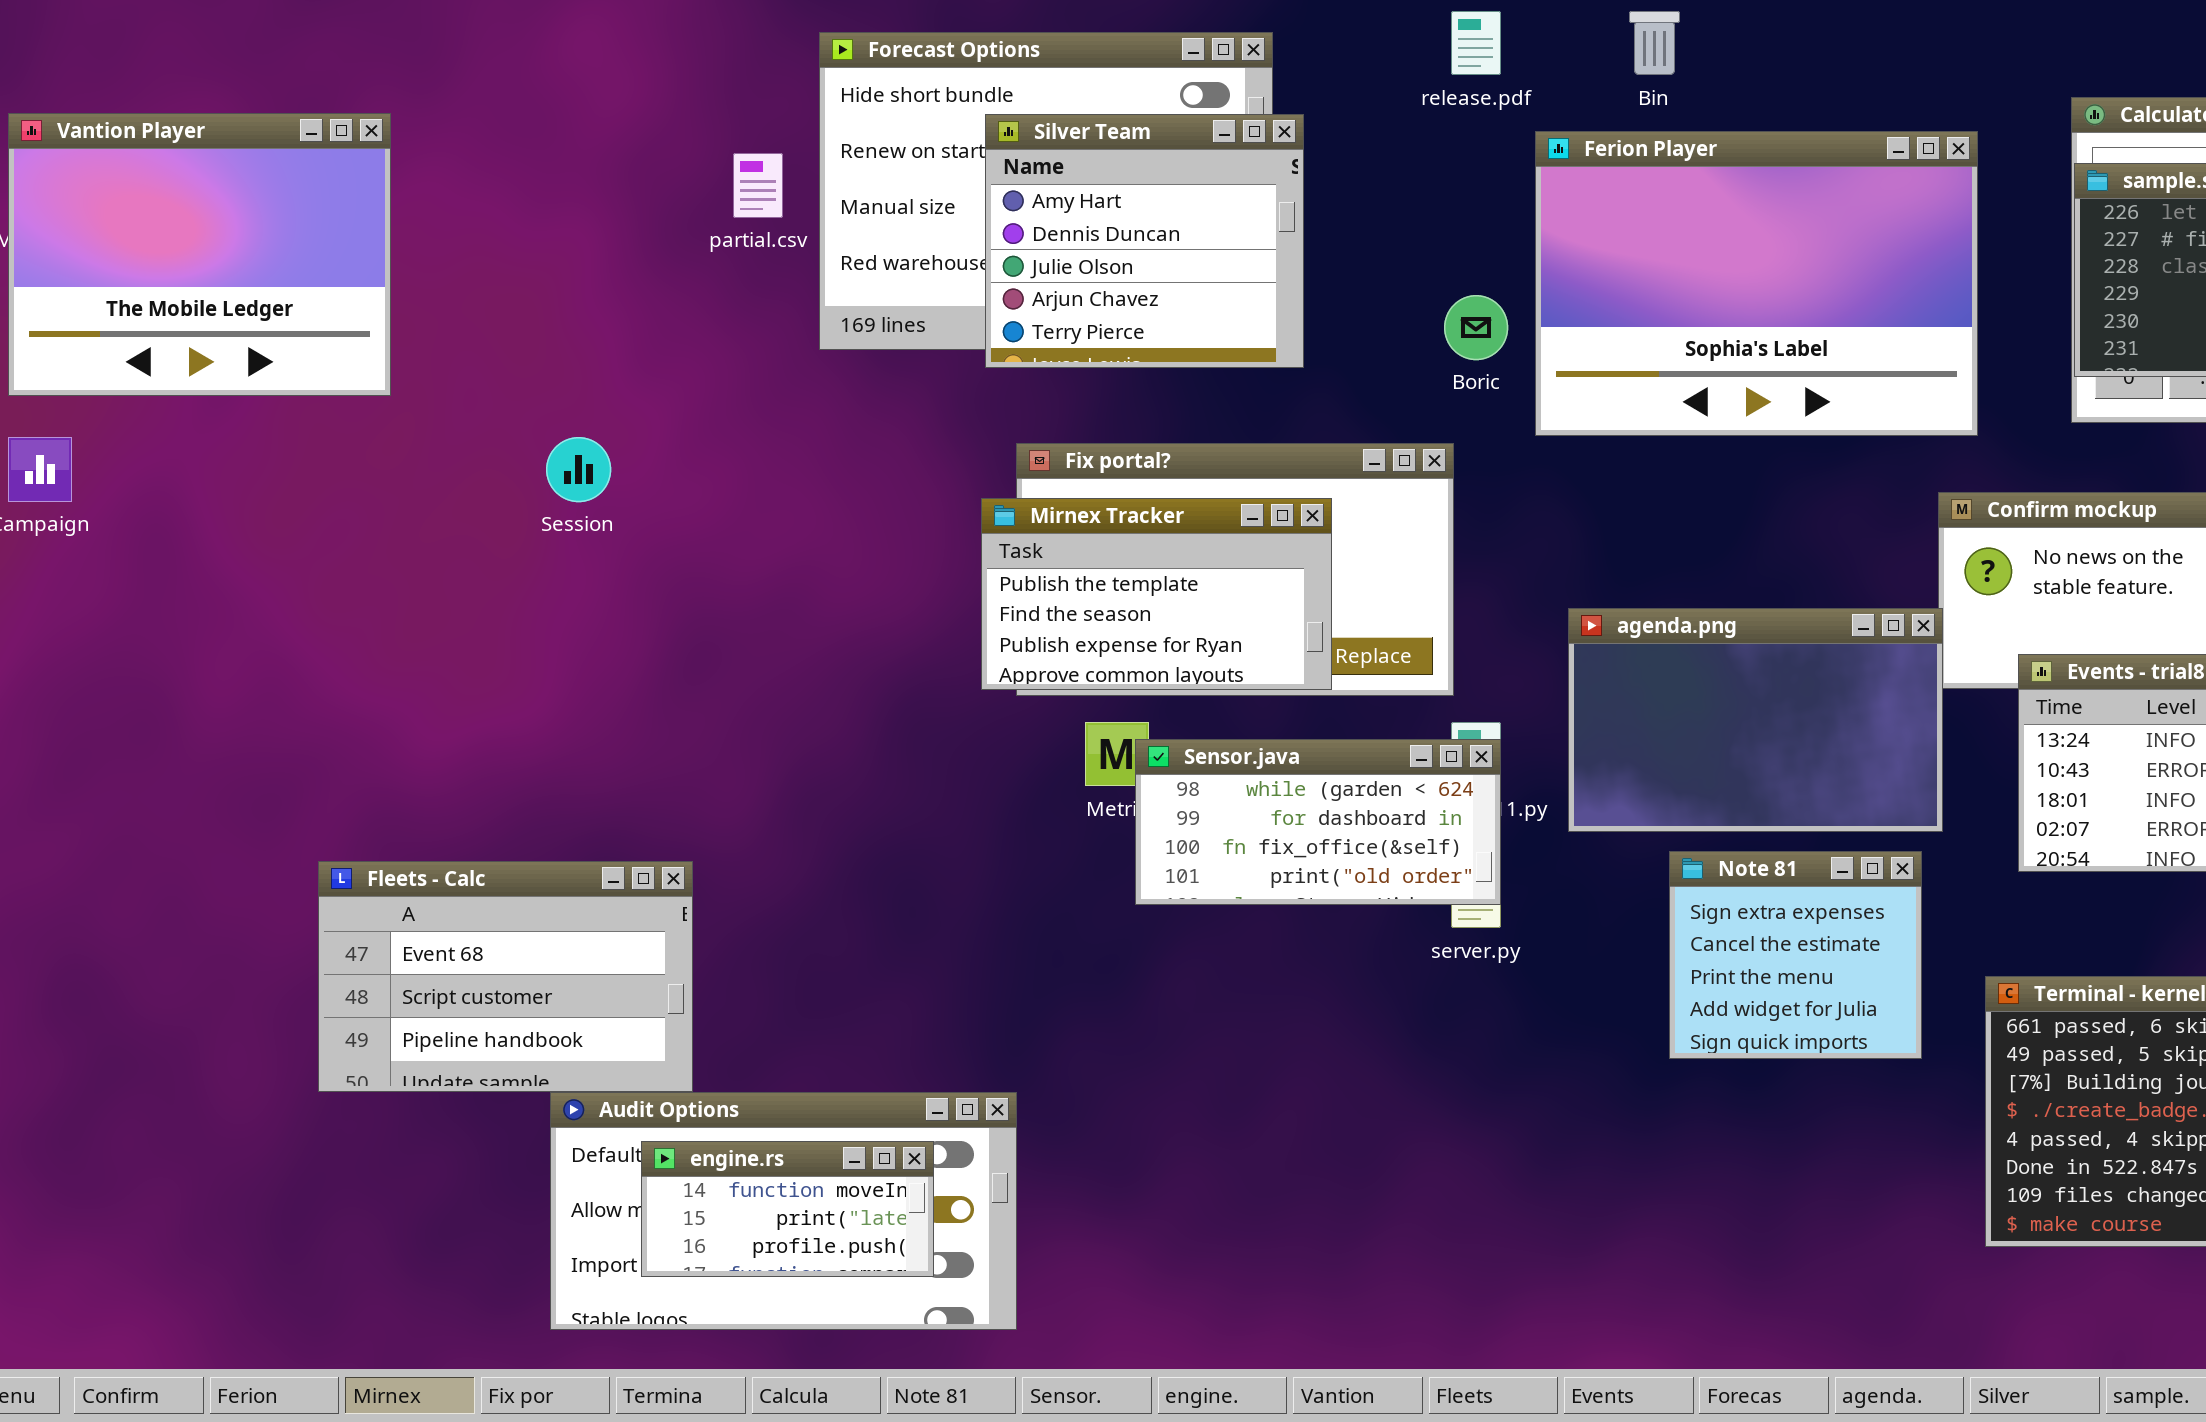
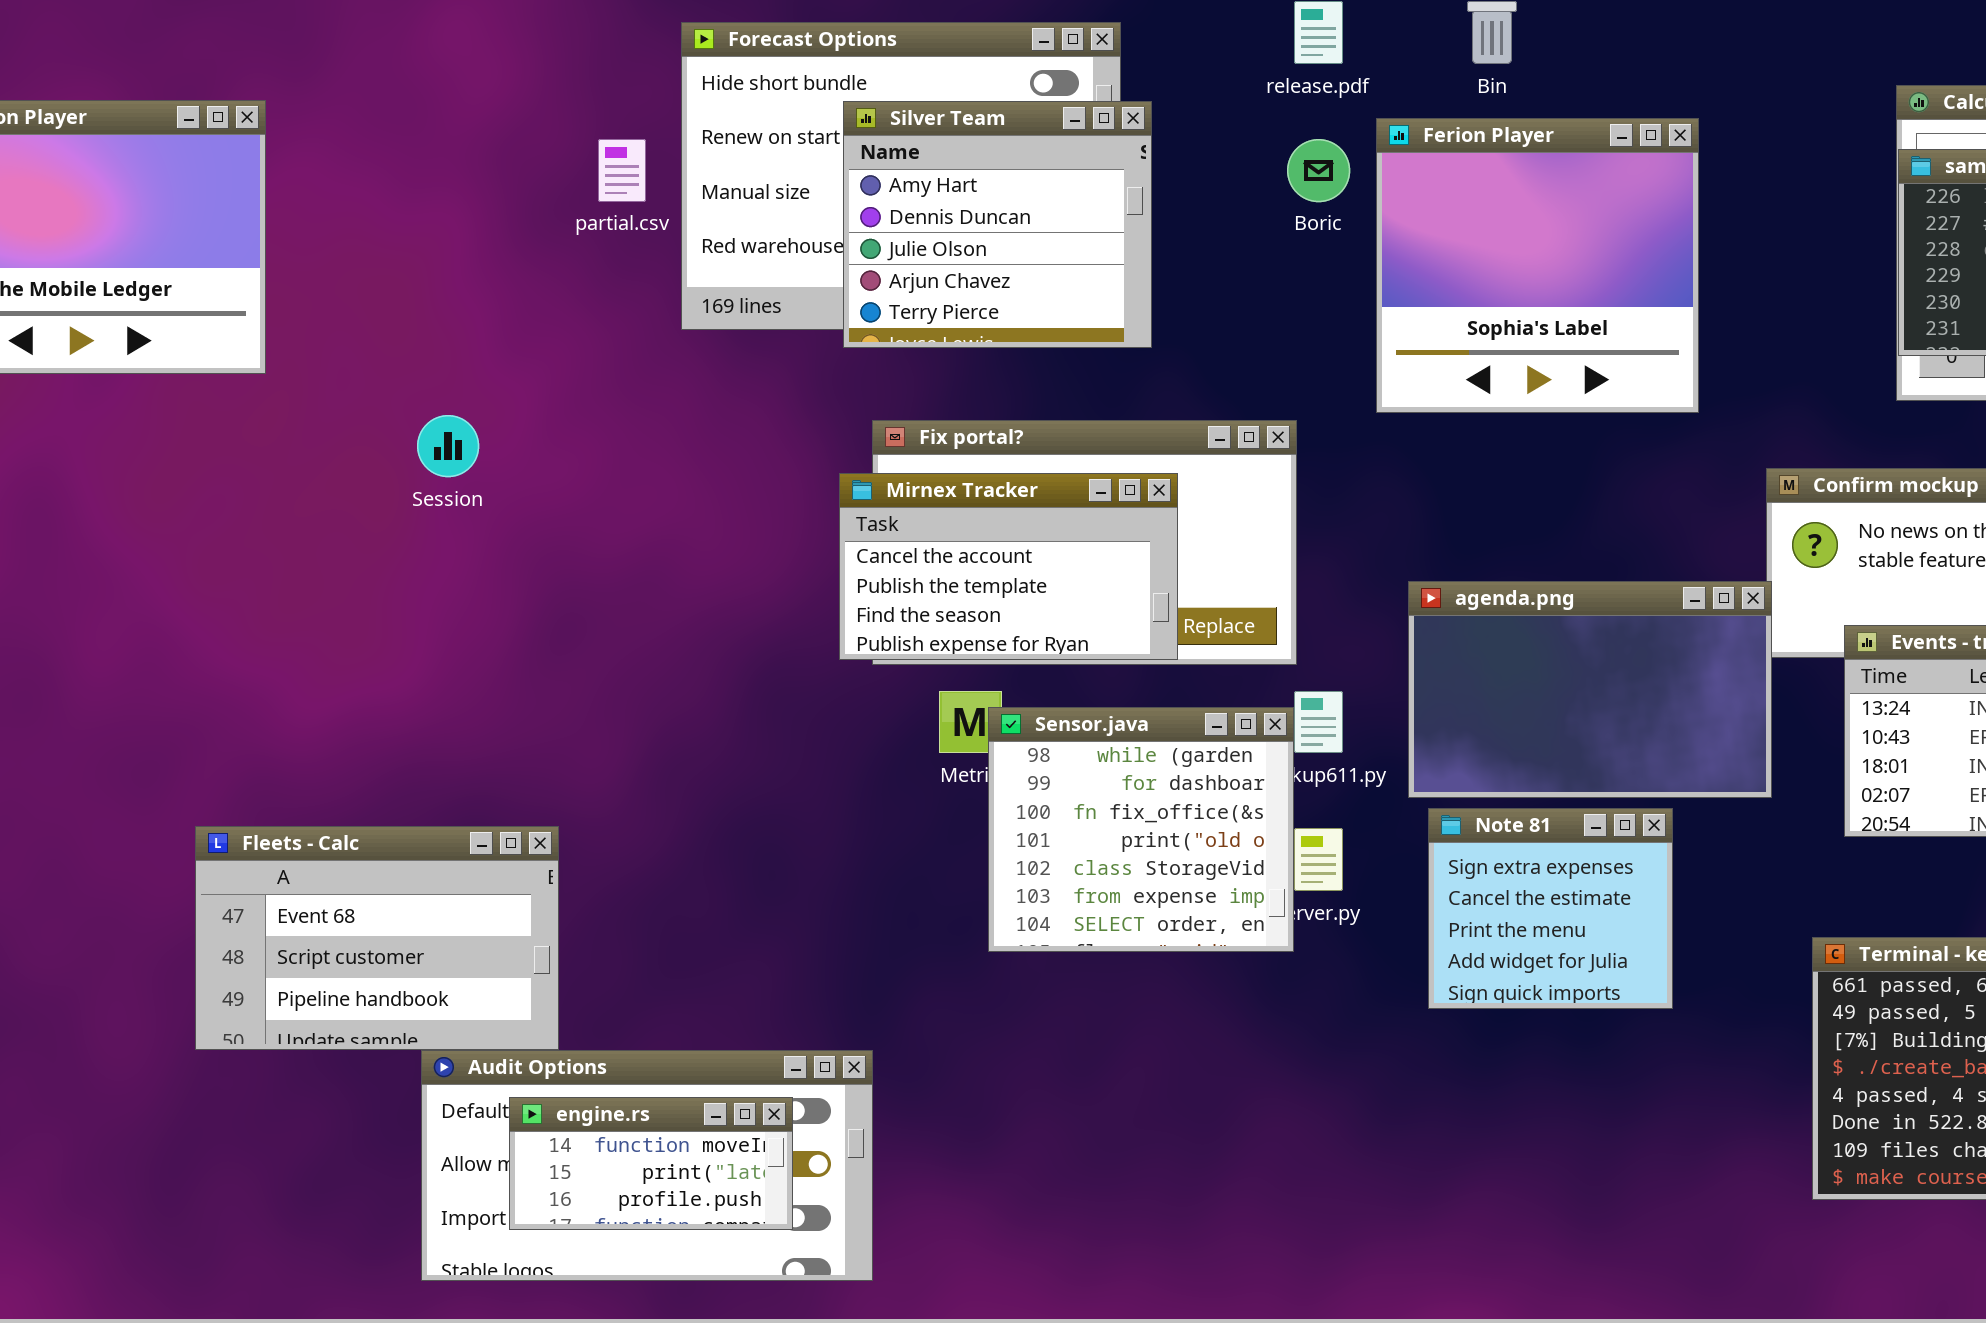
Ferion Player: [1535,131,1978,436] -> [1376,118,1699,413], resized
Boric: [1444,295,1508,360] -> [1287,139,1350,202], moved
Mirnex Tracker: [981,498,1332,690] -> [839,473,1178,660], scrolled up 1 row
Sensor.java: [1135,739,1501,905] -> [988,707,1294,952], resized
Note 81: [1669,851,1922,1059] -> [1428,808,1673,1009], moved

